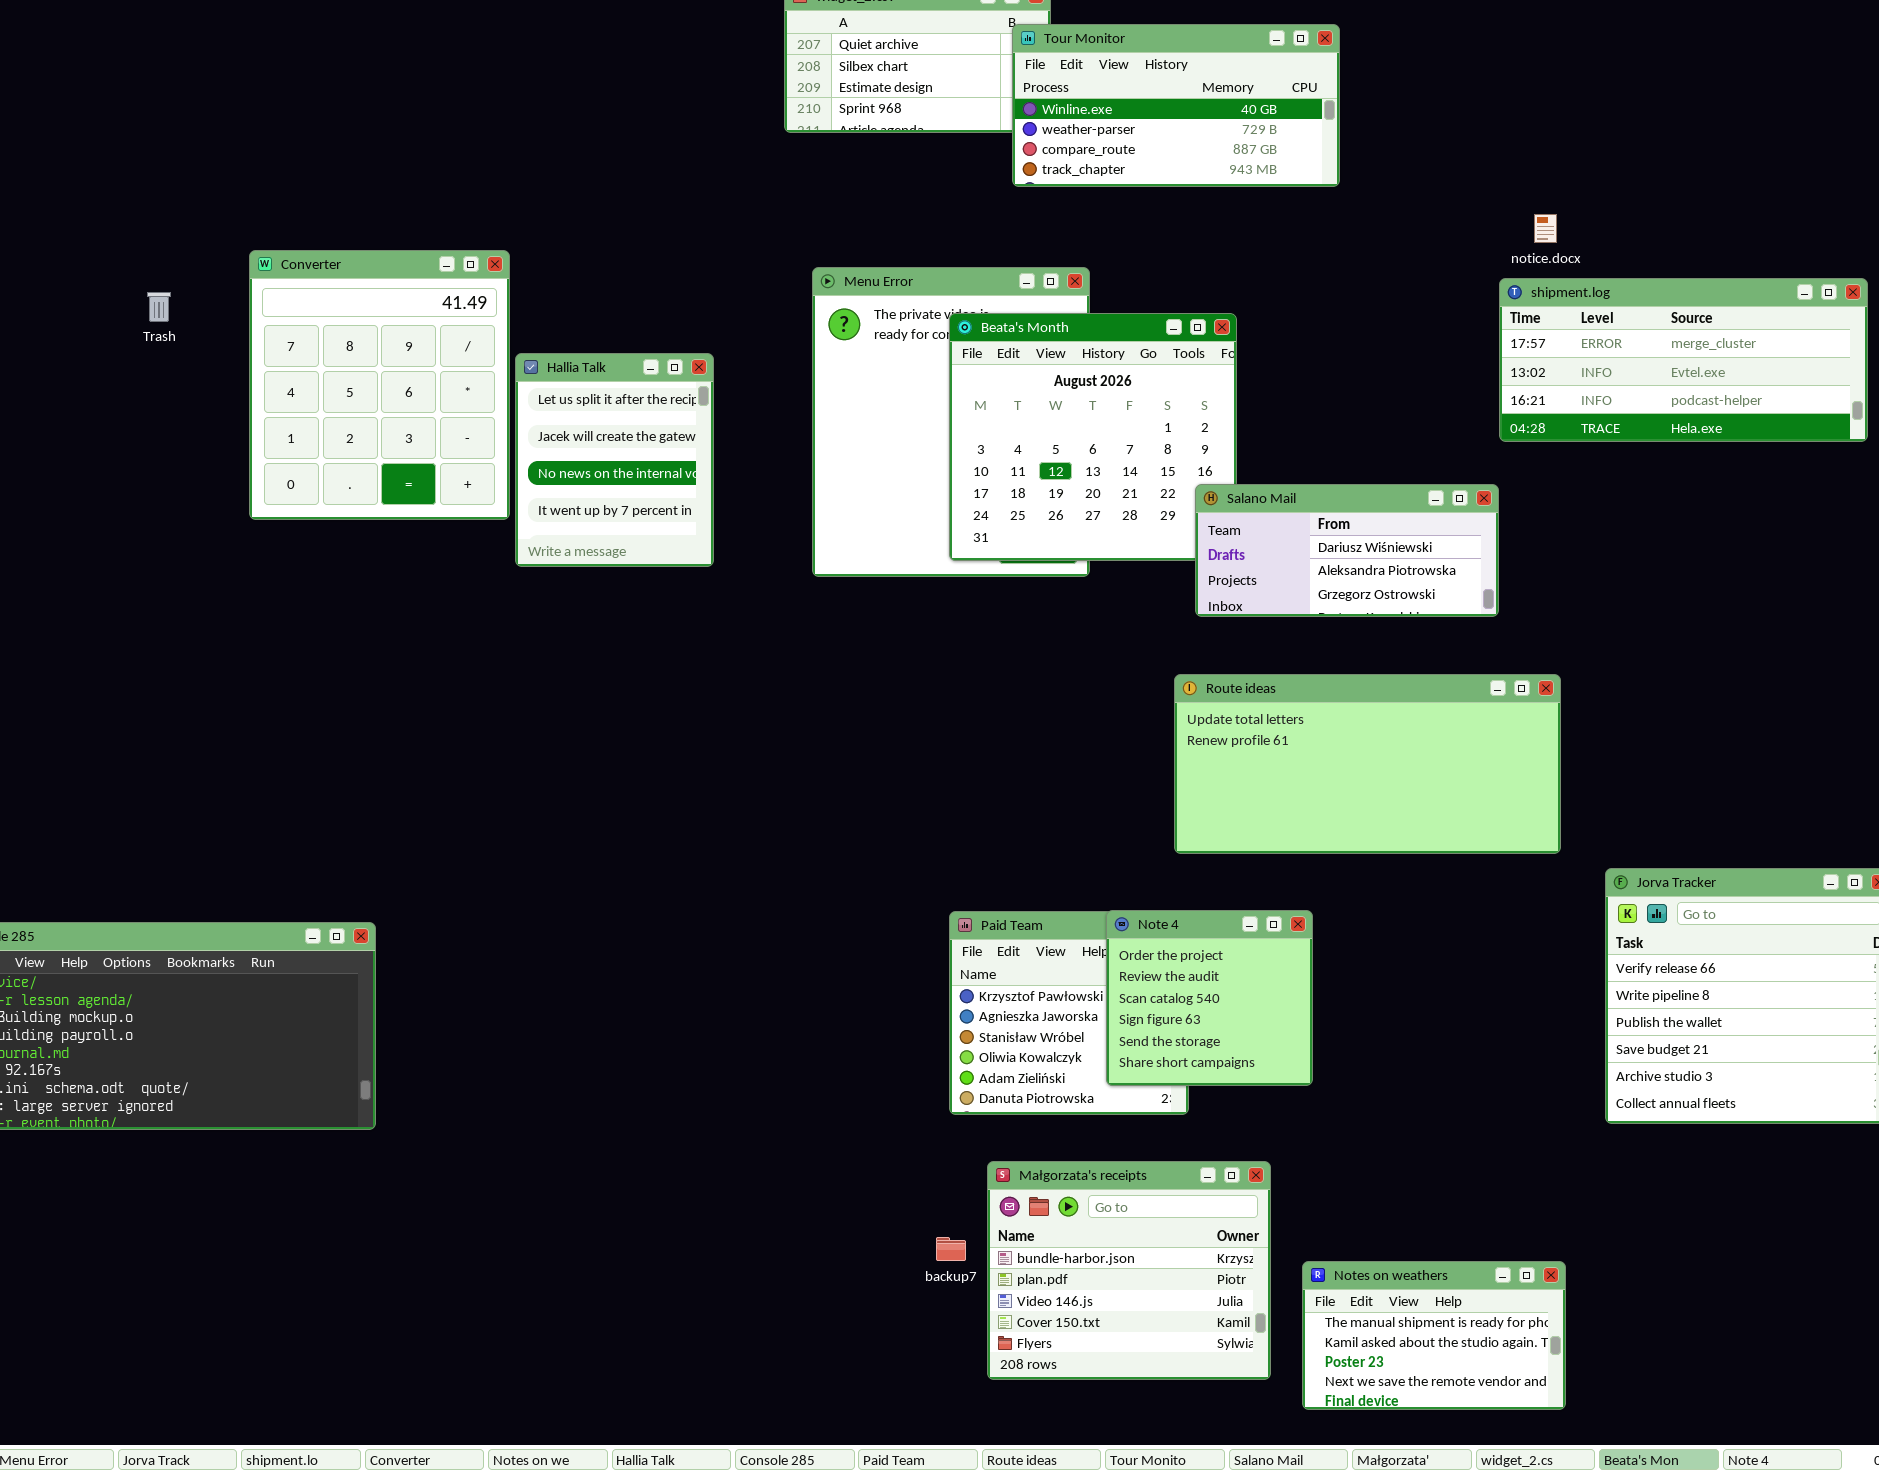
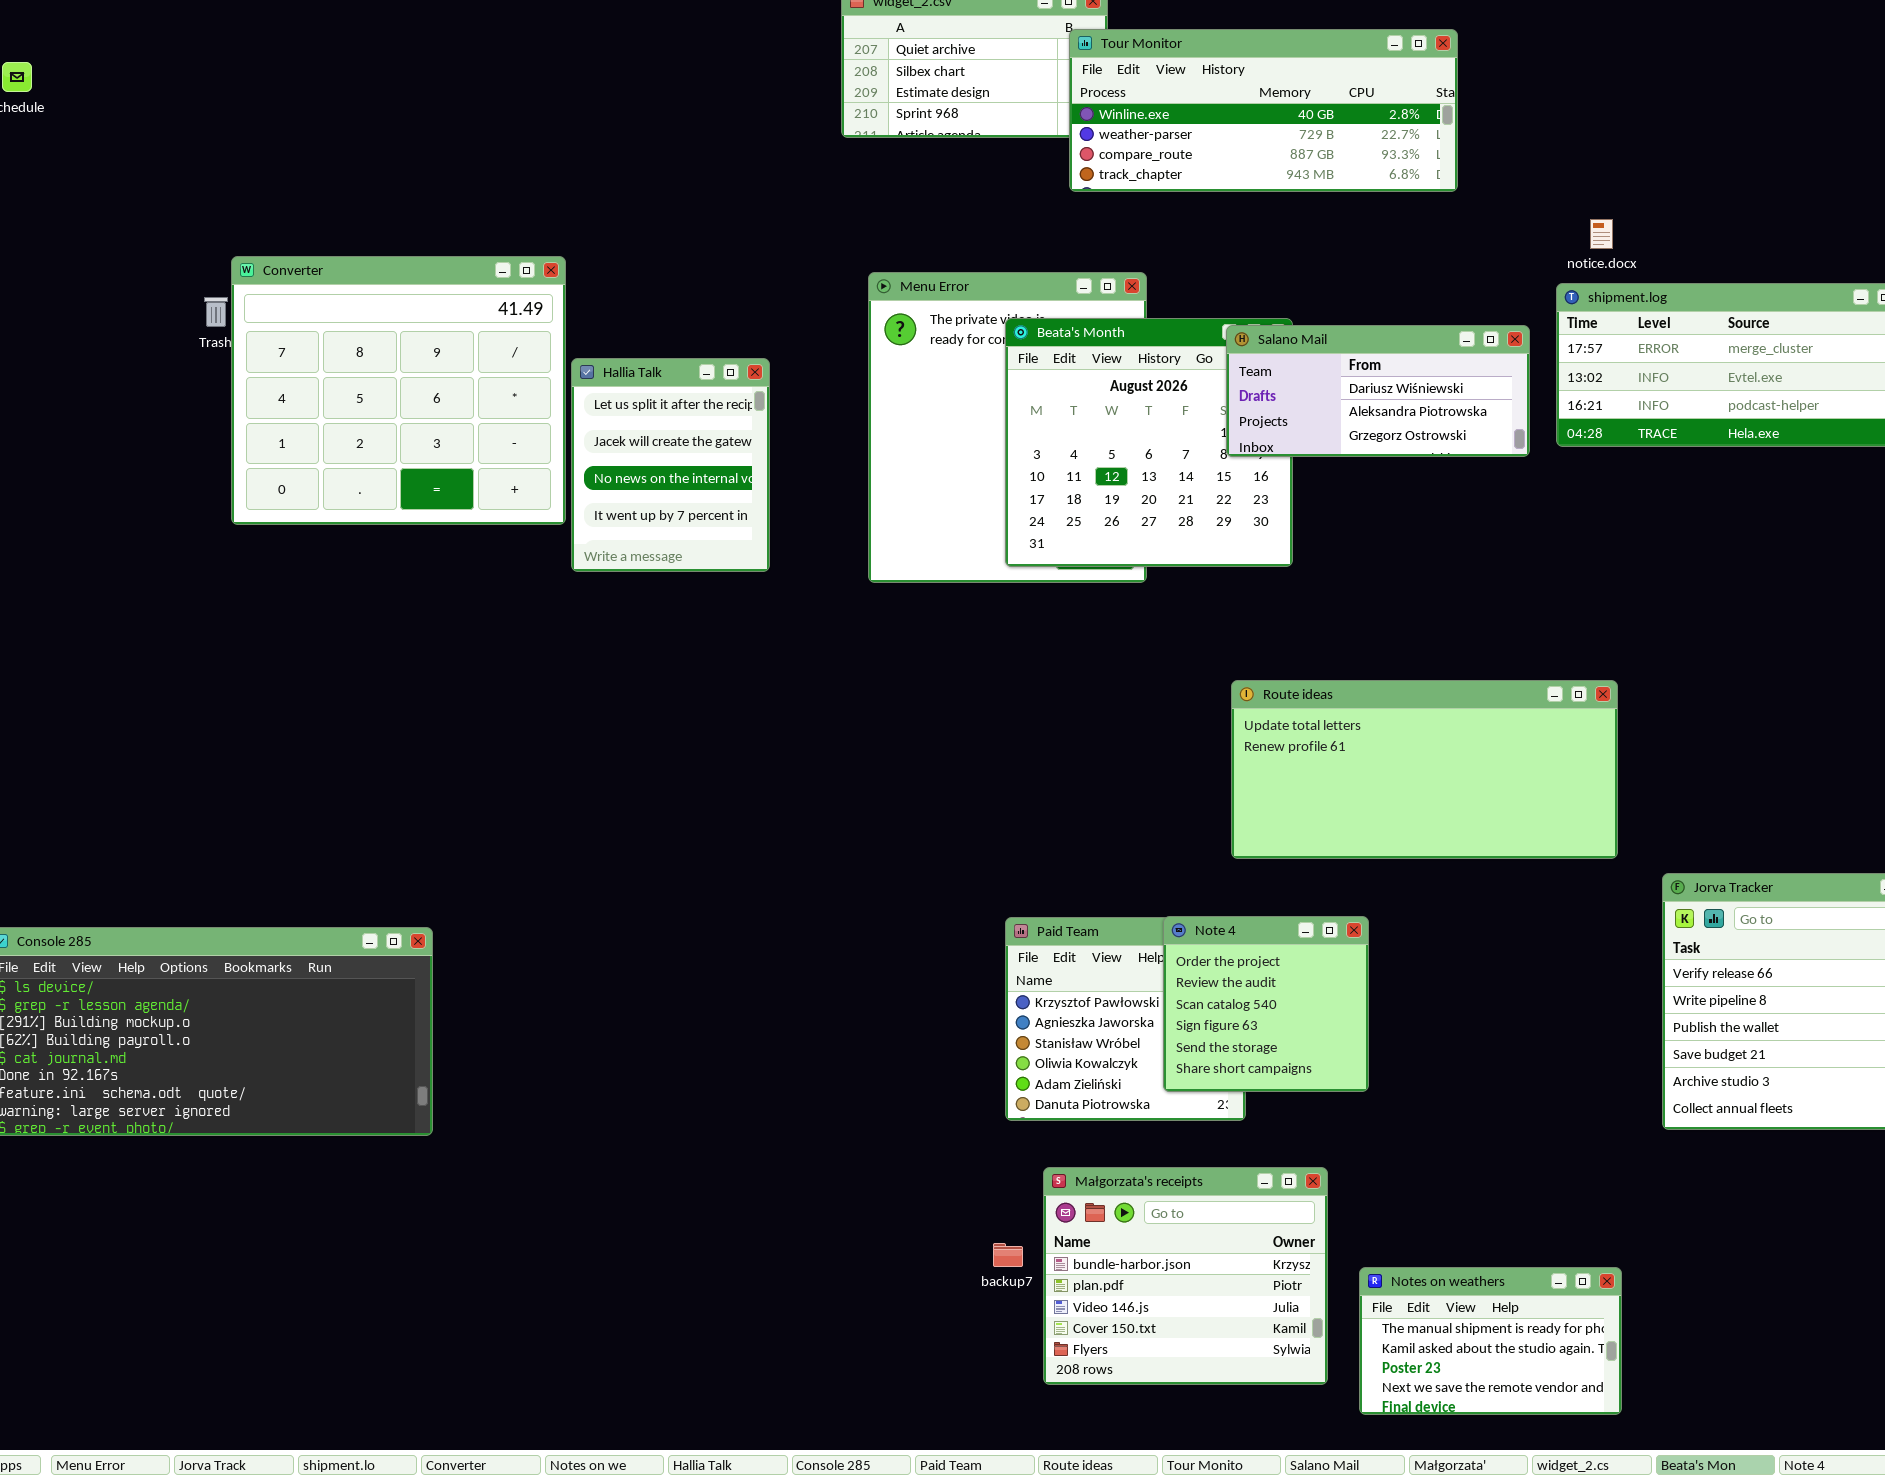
Tour Monitor: [1012,24,1340,187] -> [1069,29,1458,192], resized
Converter: [249,250,510,520] -> [231,256,566,525], resized
Salano Mail: [1195,484,1499,617] -> [1226,325,1530,457], moved

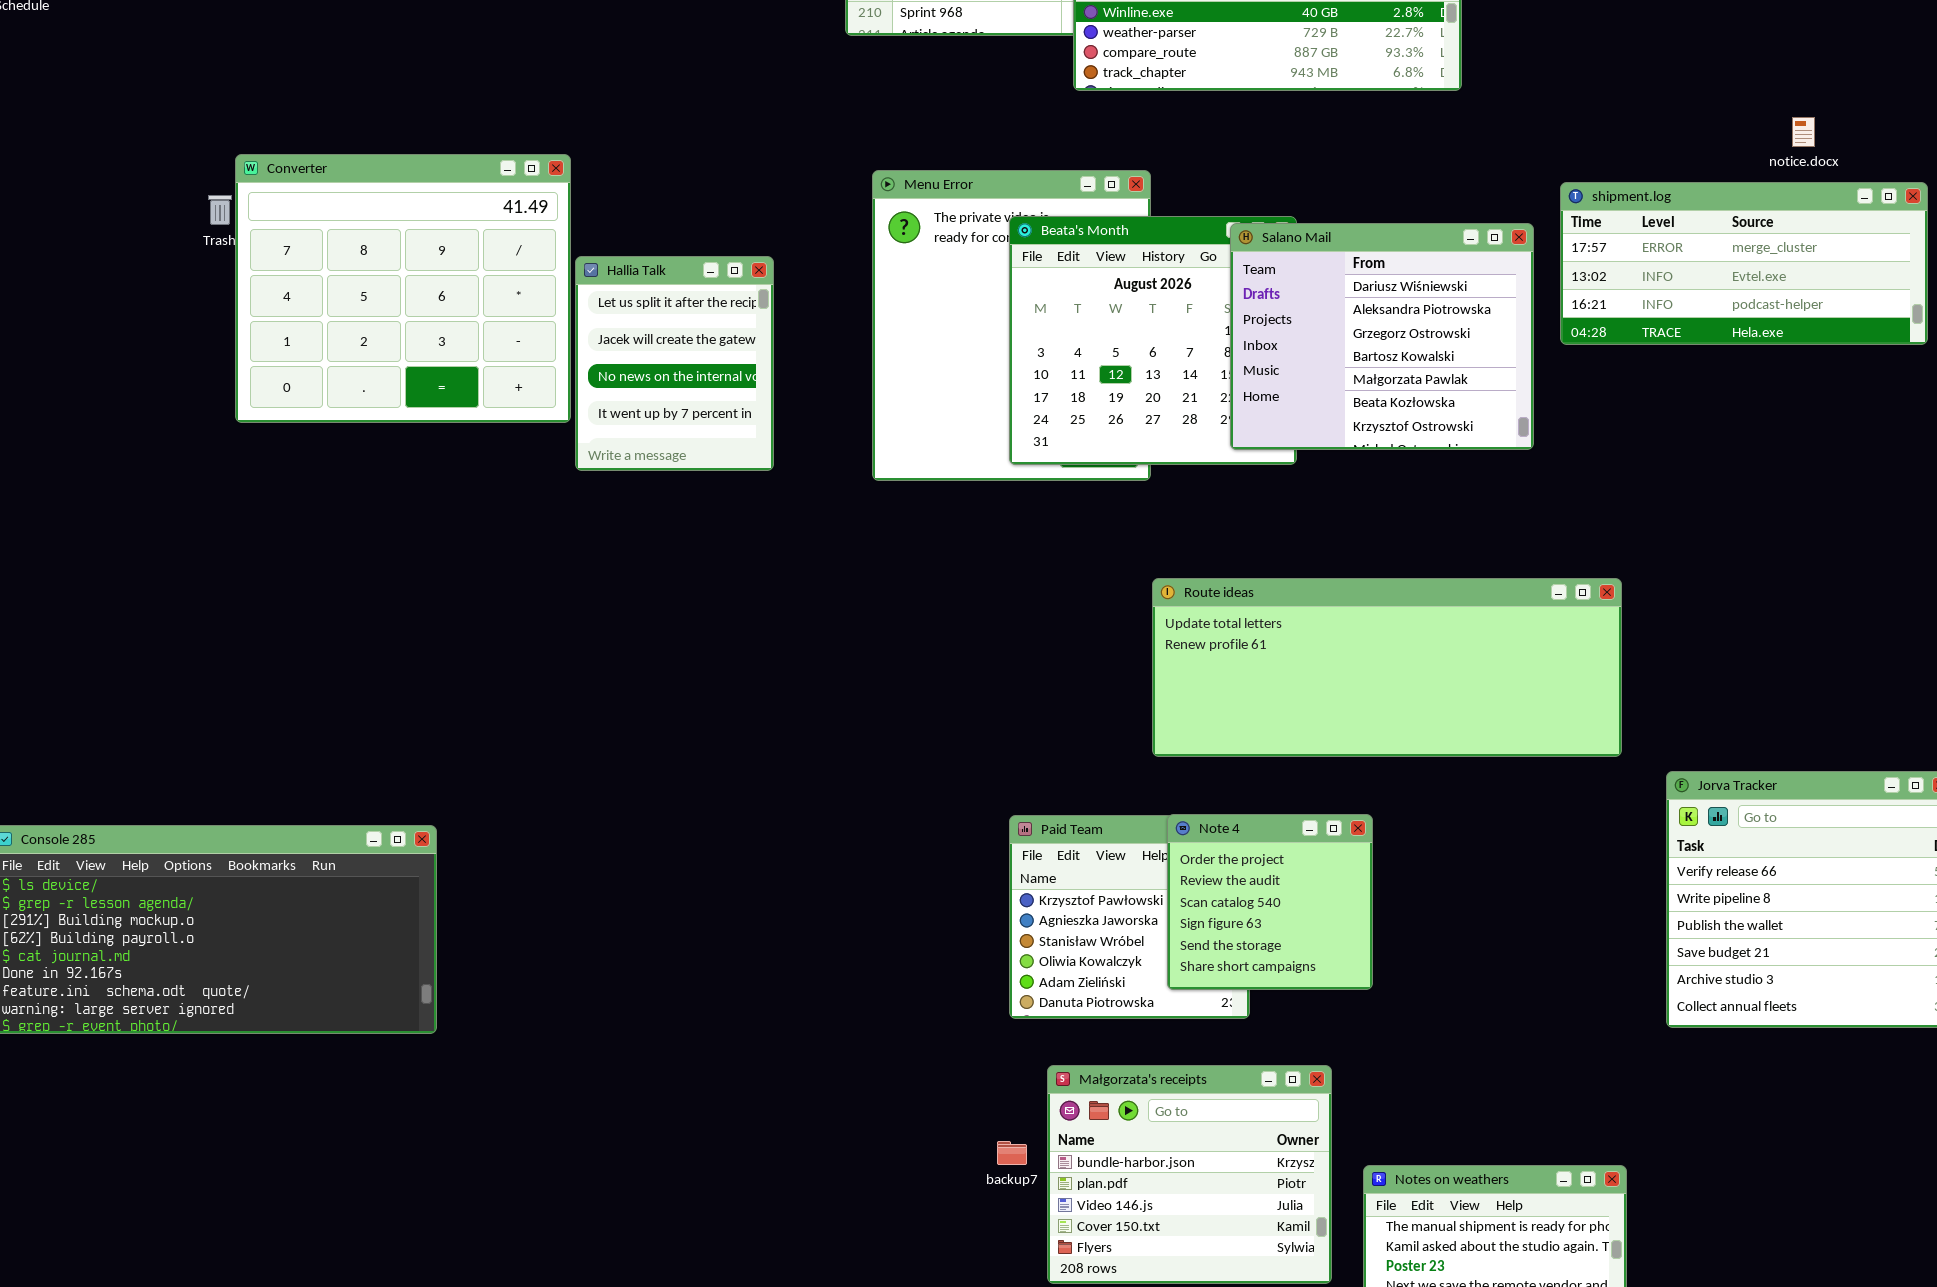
notice.docx: [1590,219,1613,249] -> [1792,117,1815,147], moved
Salano Mail: [1226,325,1530,457] -> [1230,223,1534,450], resized
Route ideas: [1231,680,1618,859] -> [1152,578,1622,757], resized

